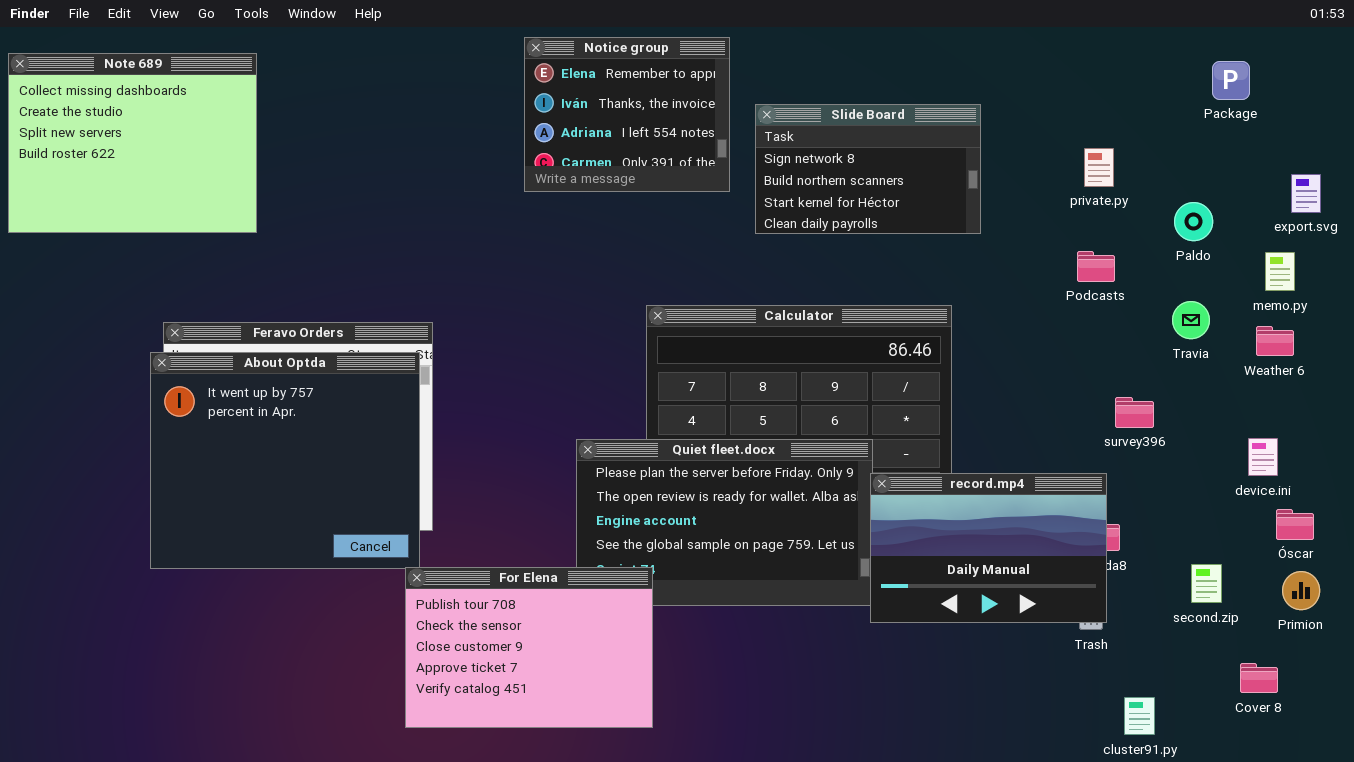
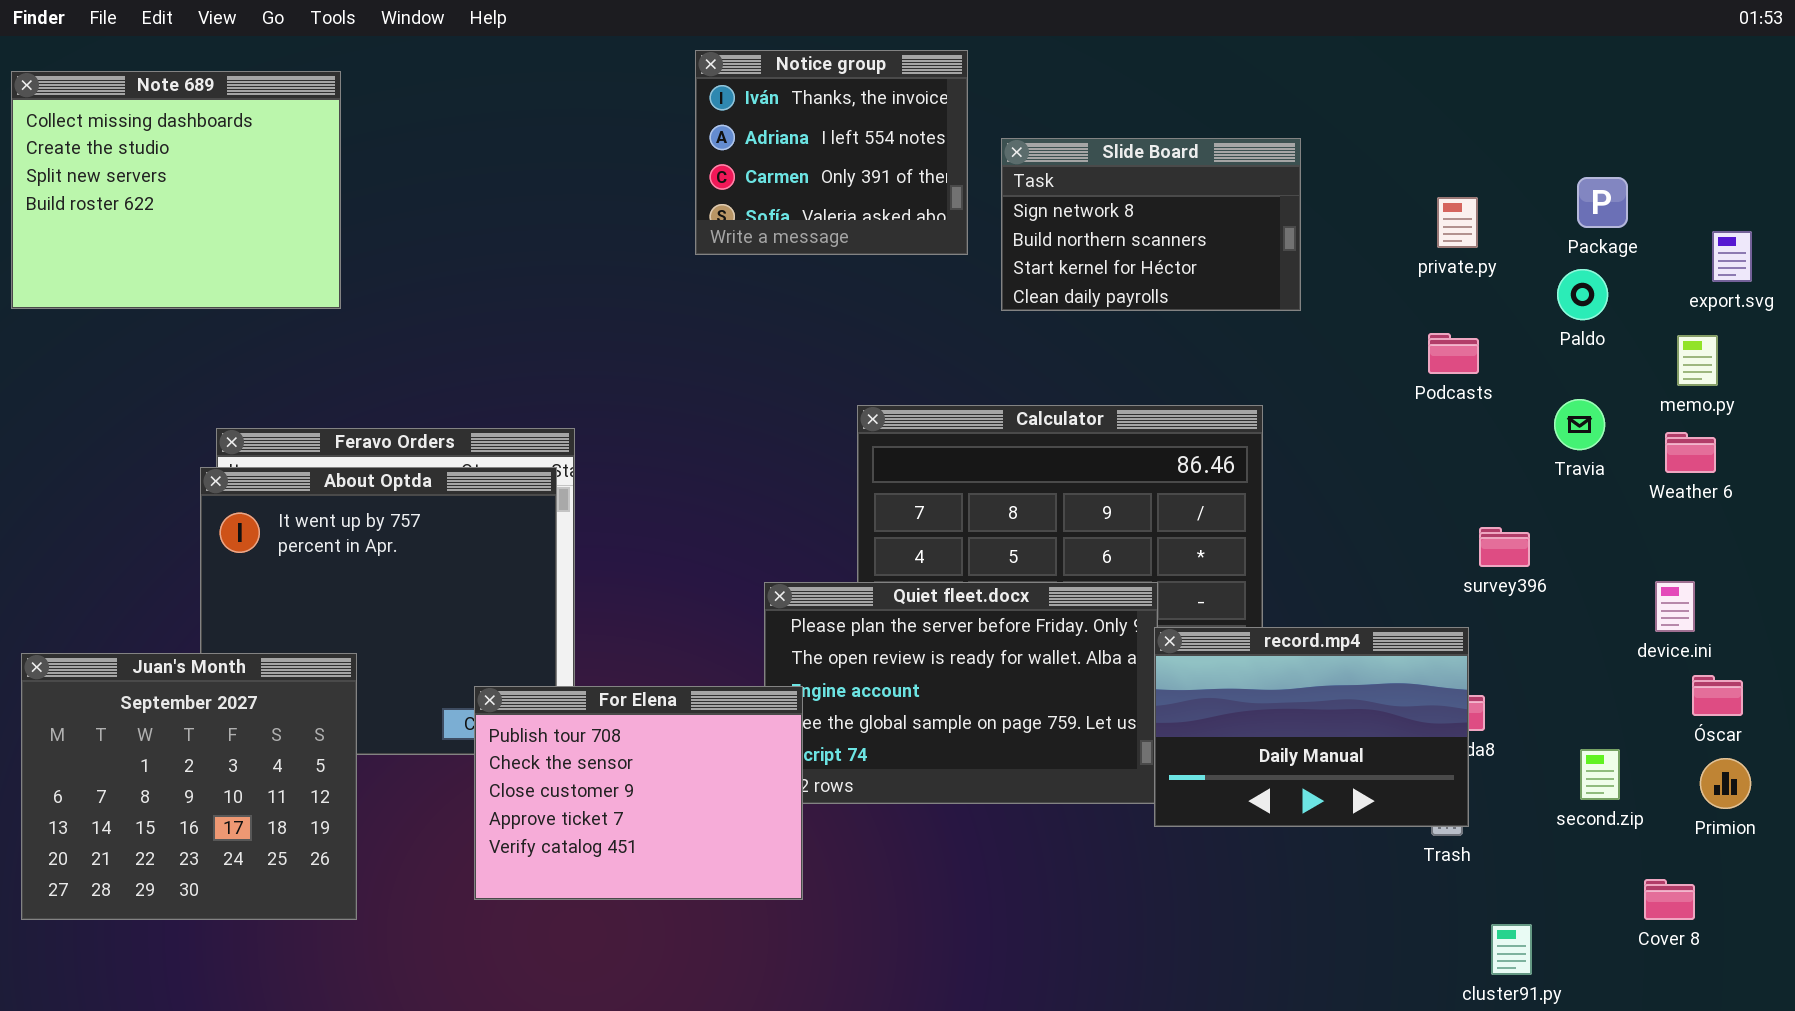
Notice group: [524,37,730,192] -> [695,50,968,255], scrolled down 1 row
Package: [1212,61,1250,100] -> [1577,177,1628,228], moved
Juan's Month: none -> [21,653,357,920], opened
For Elena: [405,567,653,728] -> [474,686,803,900], moved

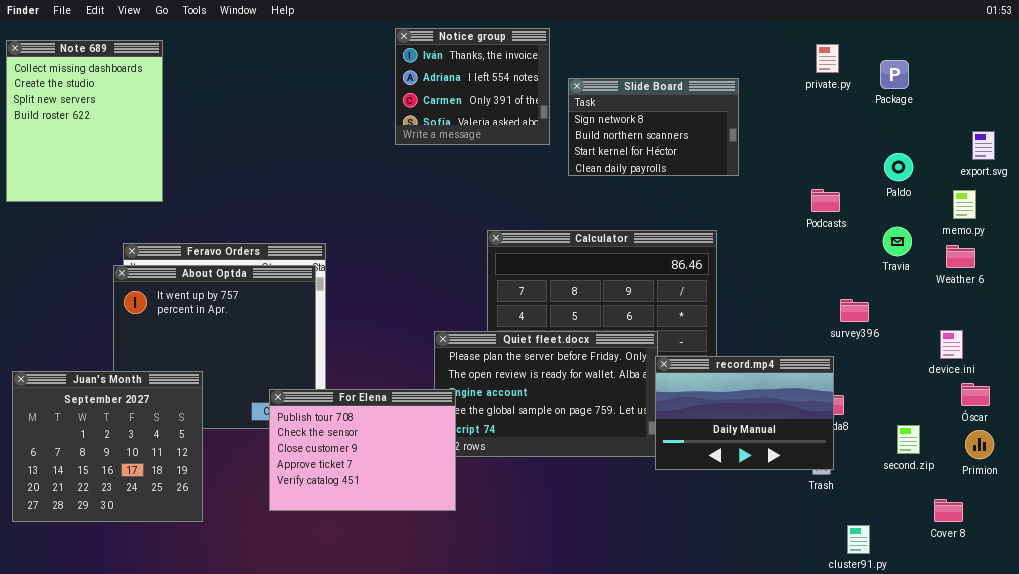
Note 689: [11,71,341,309] -> [6,40,163,202], resized
Package: [1577,177,1628,228] -> [880,60,909,89], moved
private.py: [1437,197,1478,248] -> [816,44,839,73], moved

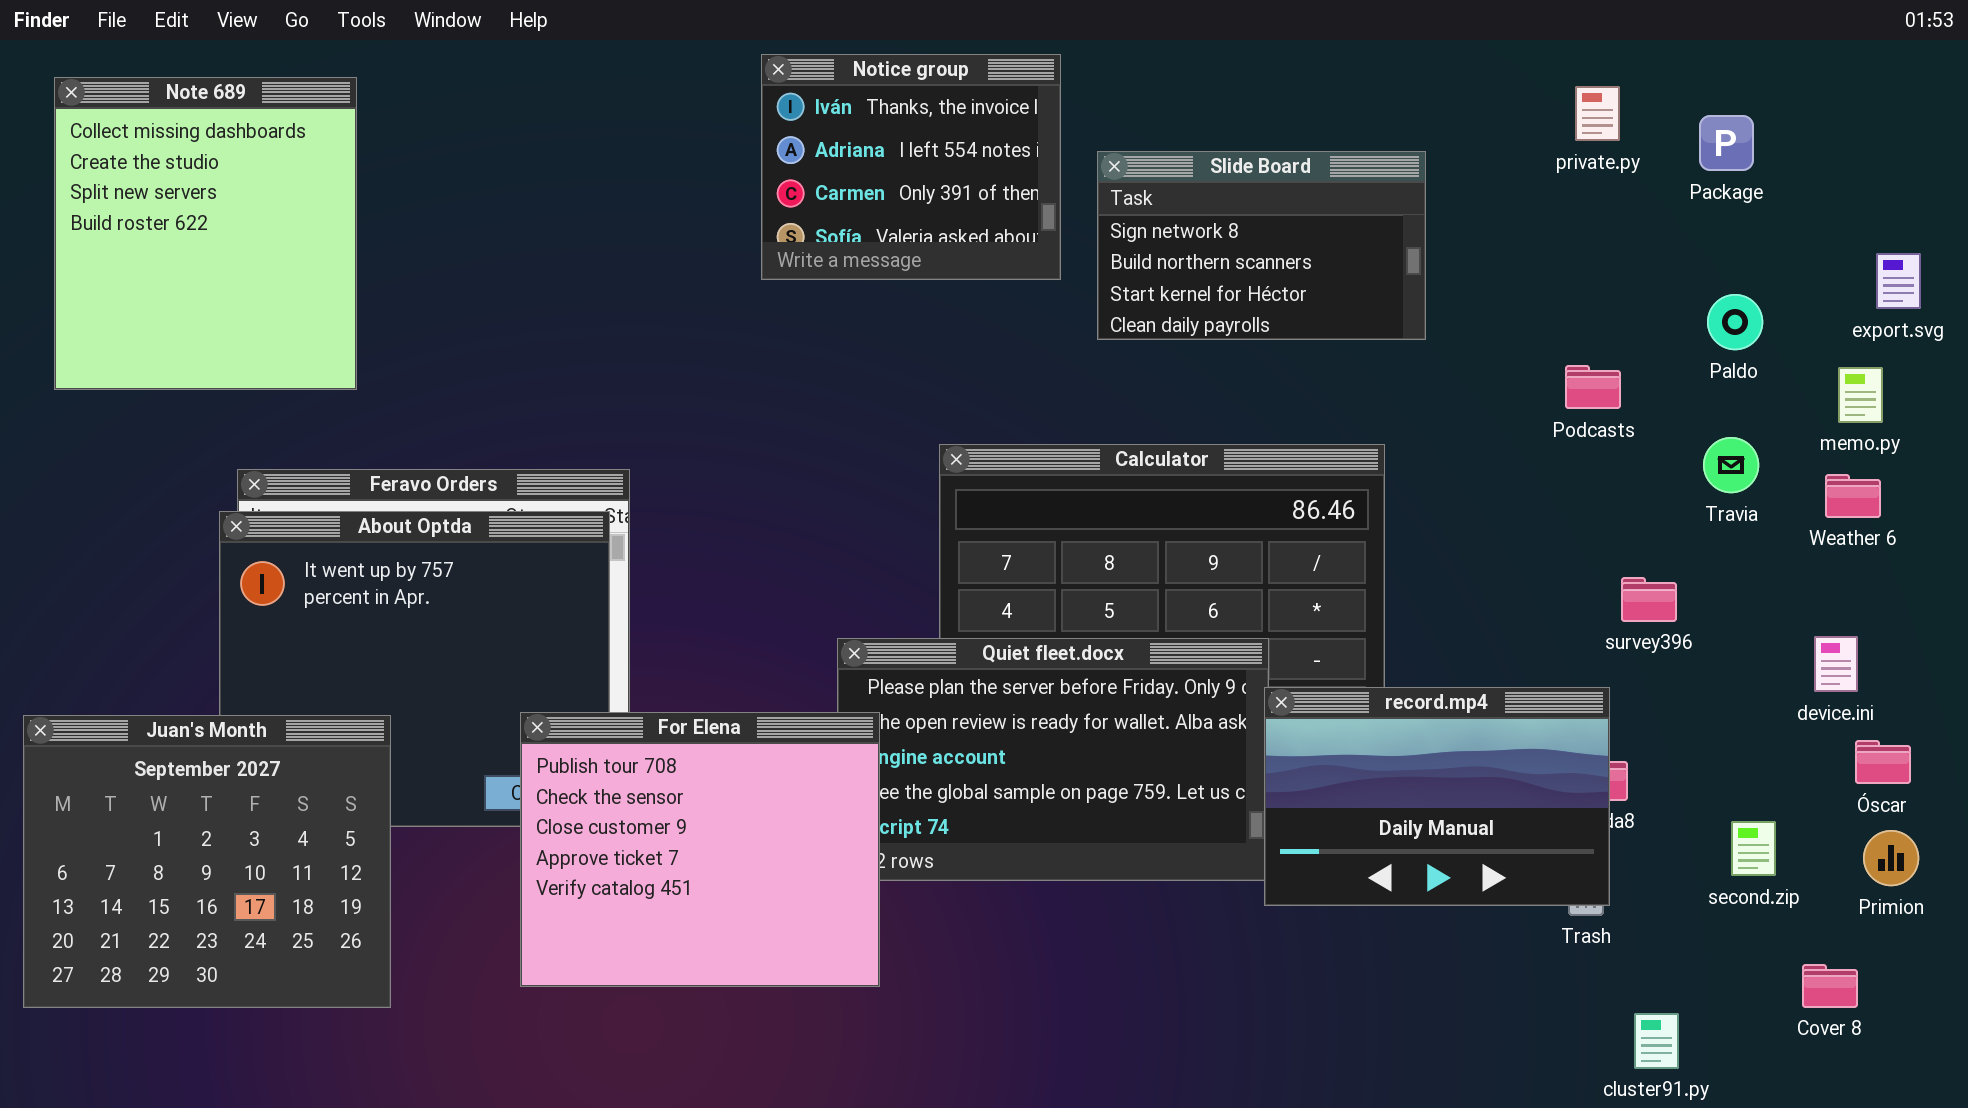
Note 689: [6,40,163,202] -> [54,77,357,390], moved
For Elena: [269,389,456,511] -> [520,712,880,987], resized

